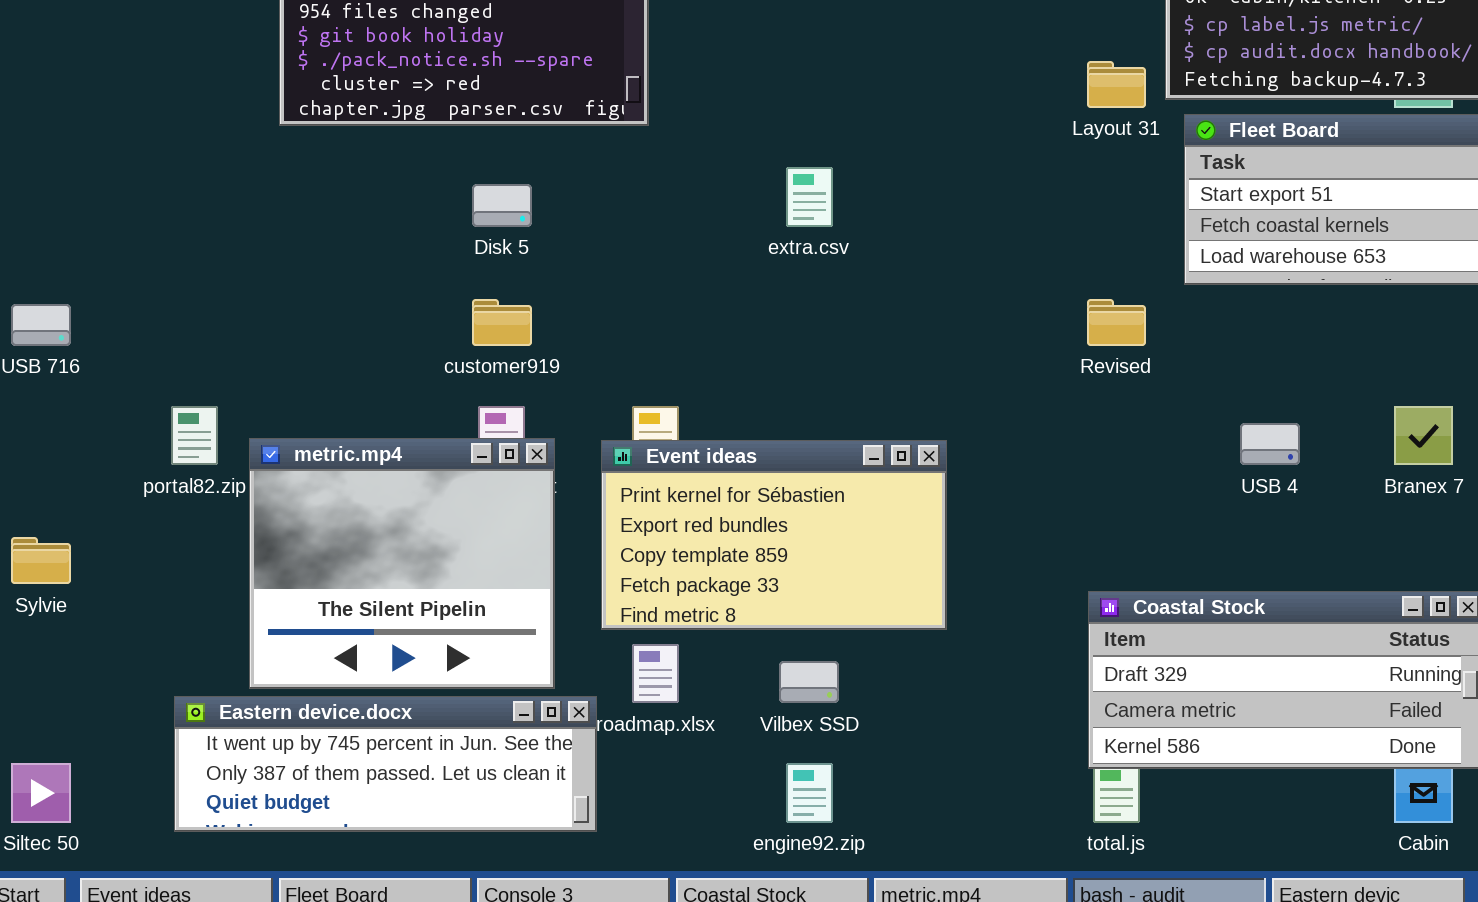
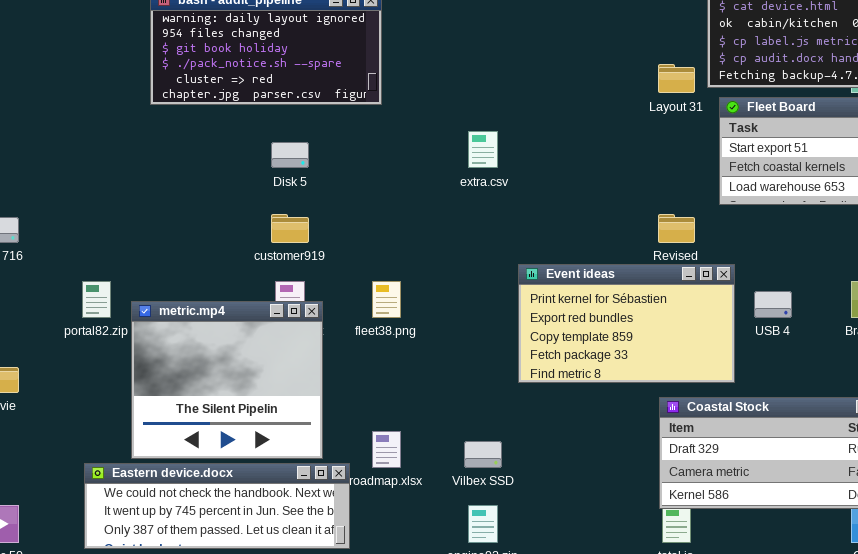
Event ideas: [601,440,947,630] -> [518,264,735,383], moved
Eastern device.docx: [174,696,597,832] -> [84,463,350,549], scrolled up 1 row

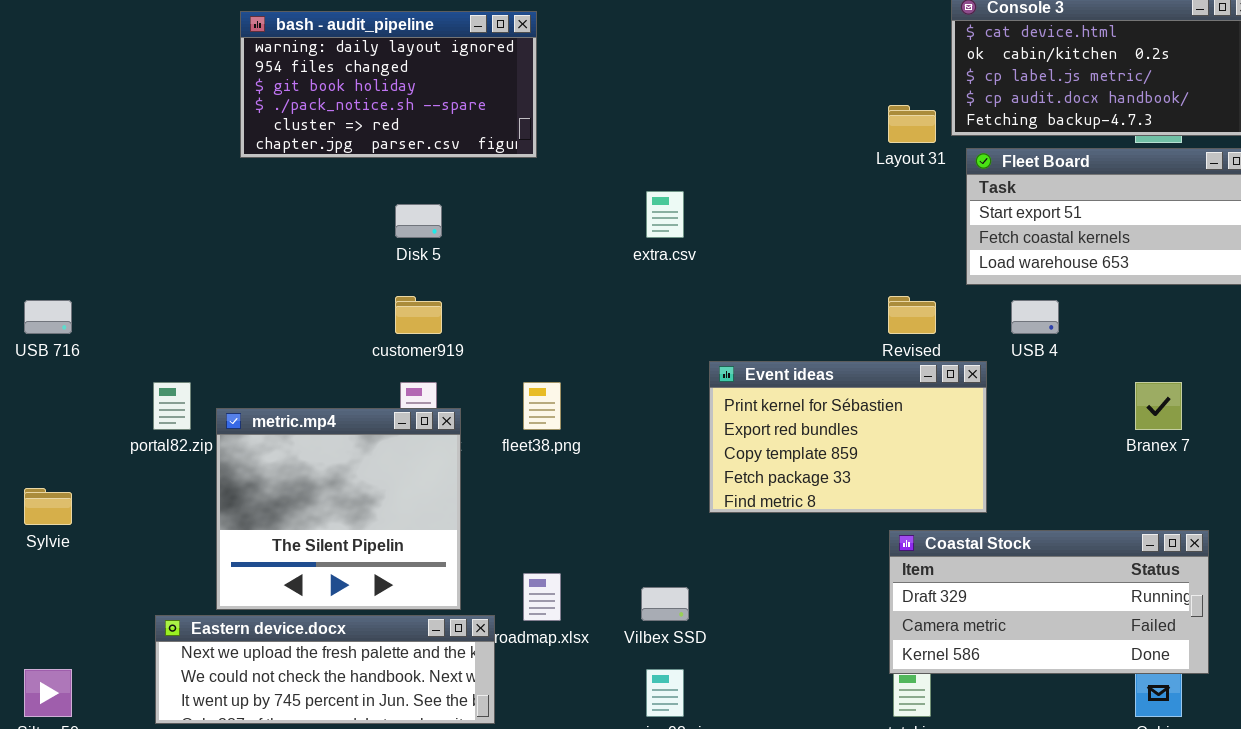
USB 4: [754,291,792,318] -> [1011,300,1059,334], moved
Eastern device.docx: [84,463,350,549] -> [155,615,495,724], scrolled up 1 row

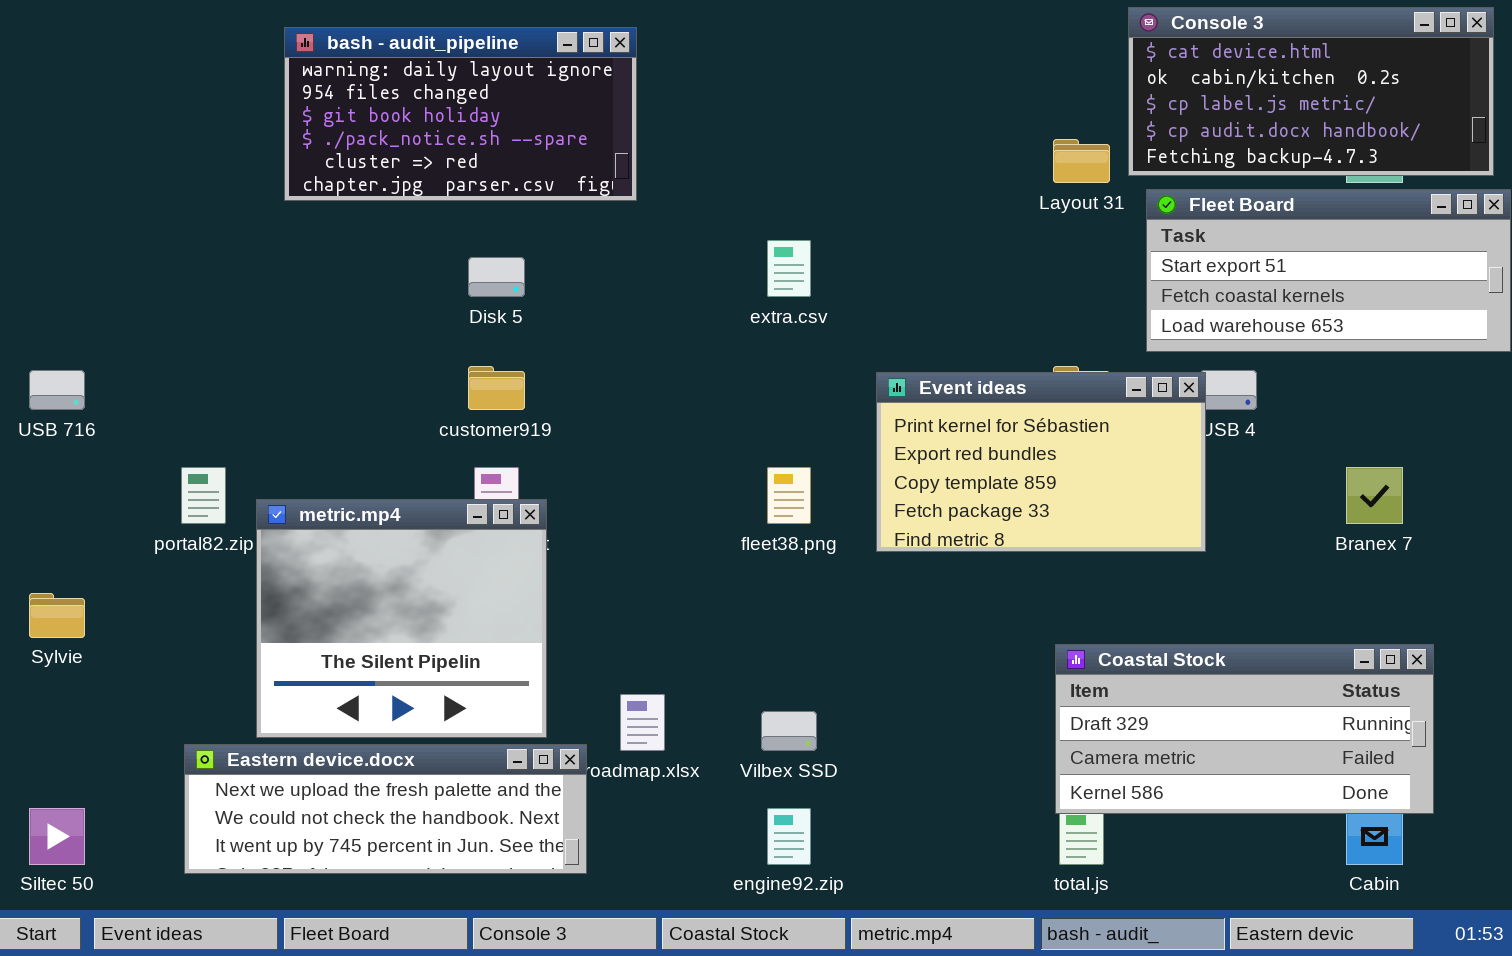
Event ideas: [709,361,987,513] -> [876,372,1206,552], moved
fleet38.png: [523,382,561,430] -> [767,467,811,524], moved

